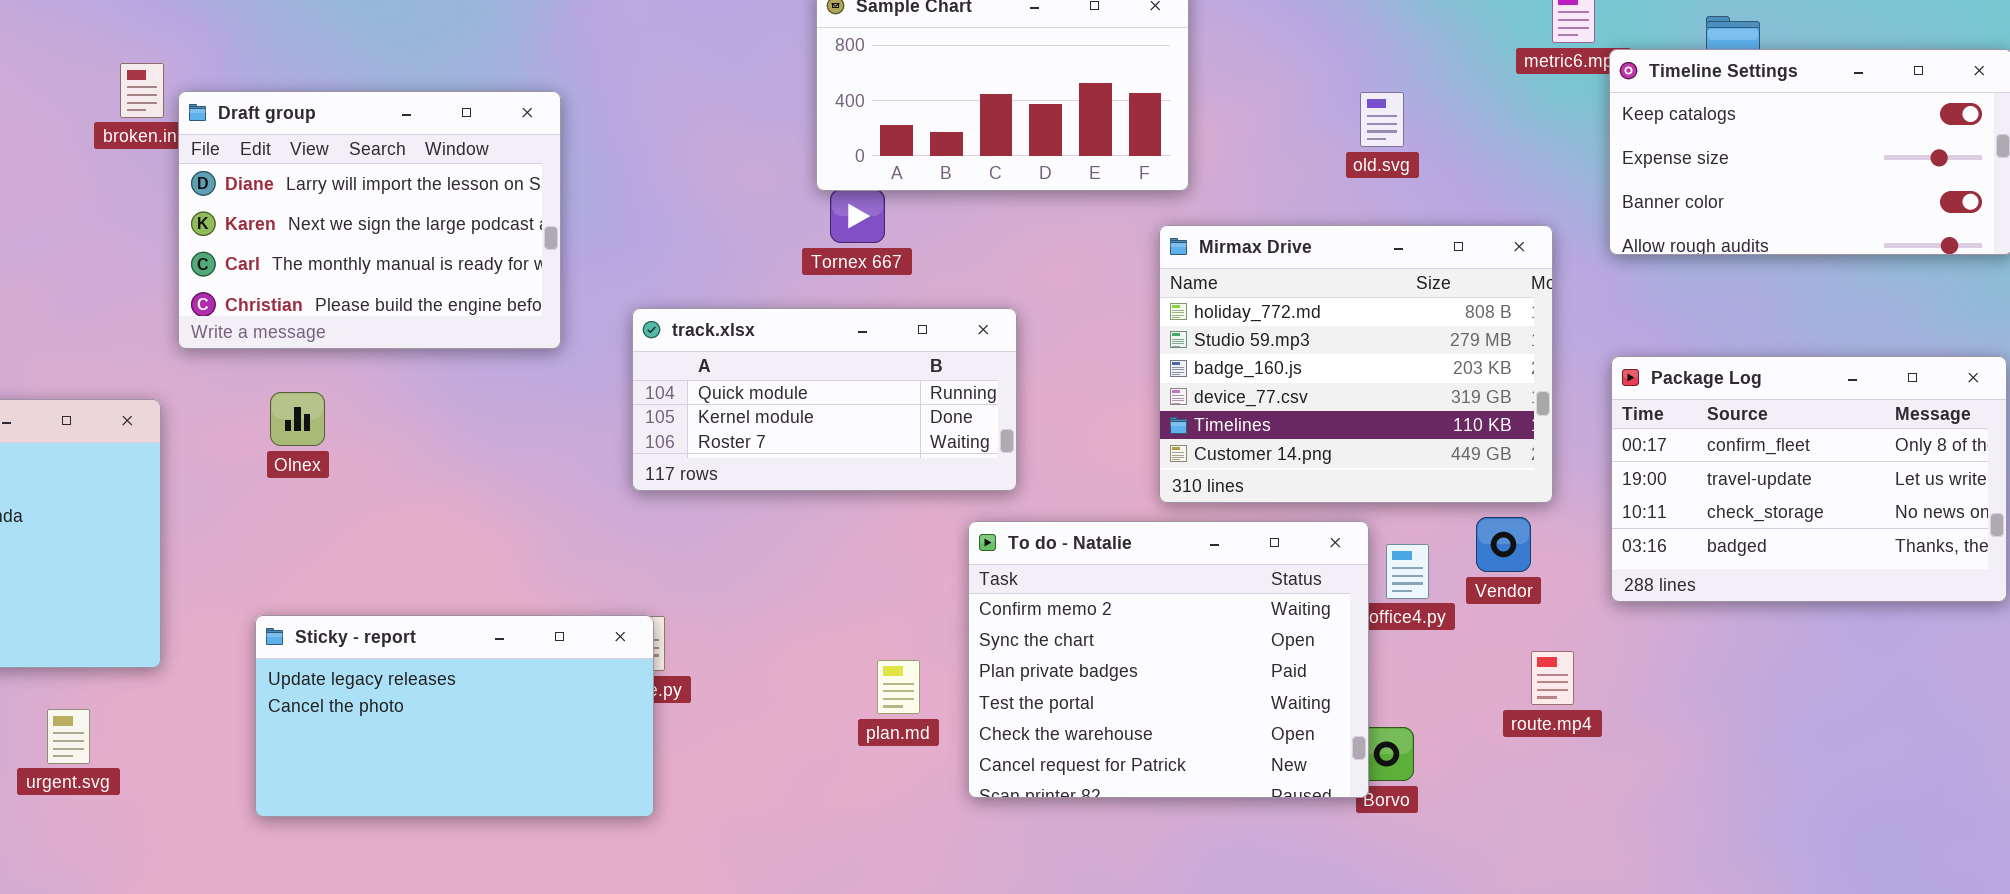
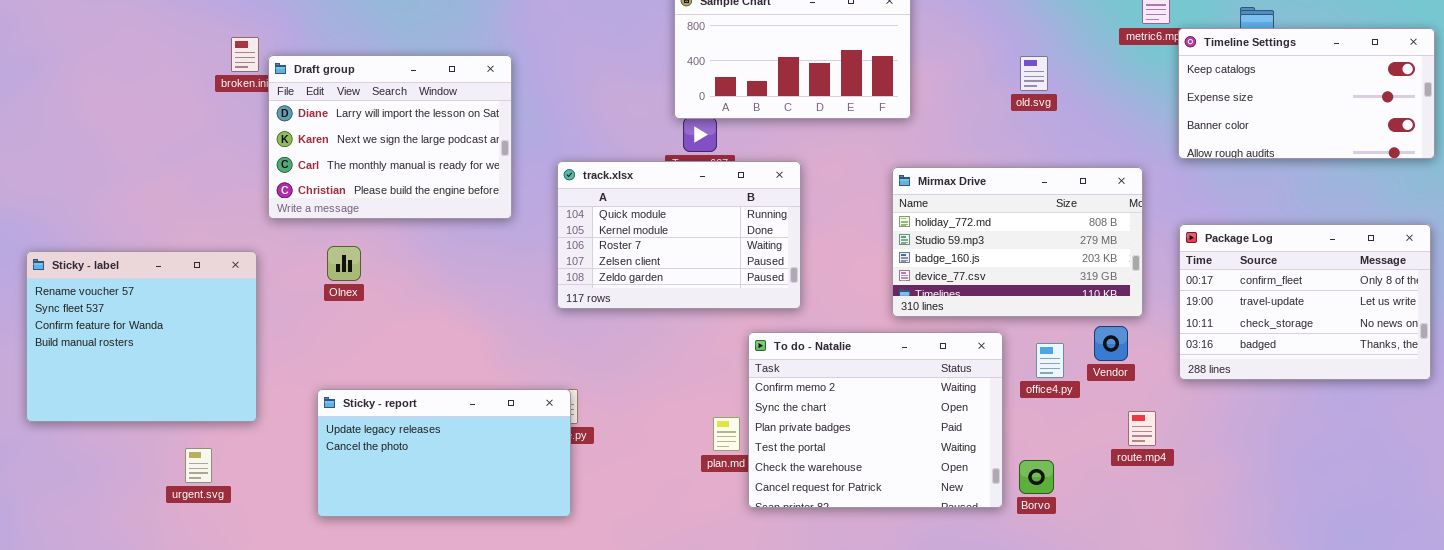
Mirmax Drive: [1159,225,1553,503] -> [892,167,1143,317], resized
track.xlsx: [632,308,1017,491] -> [557,161,801,309], resized
To do - Natalie: [968,521,1369,798] -> [748,332,1003,508], moved

